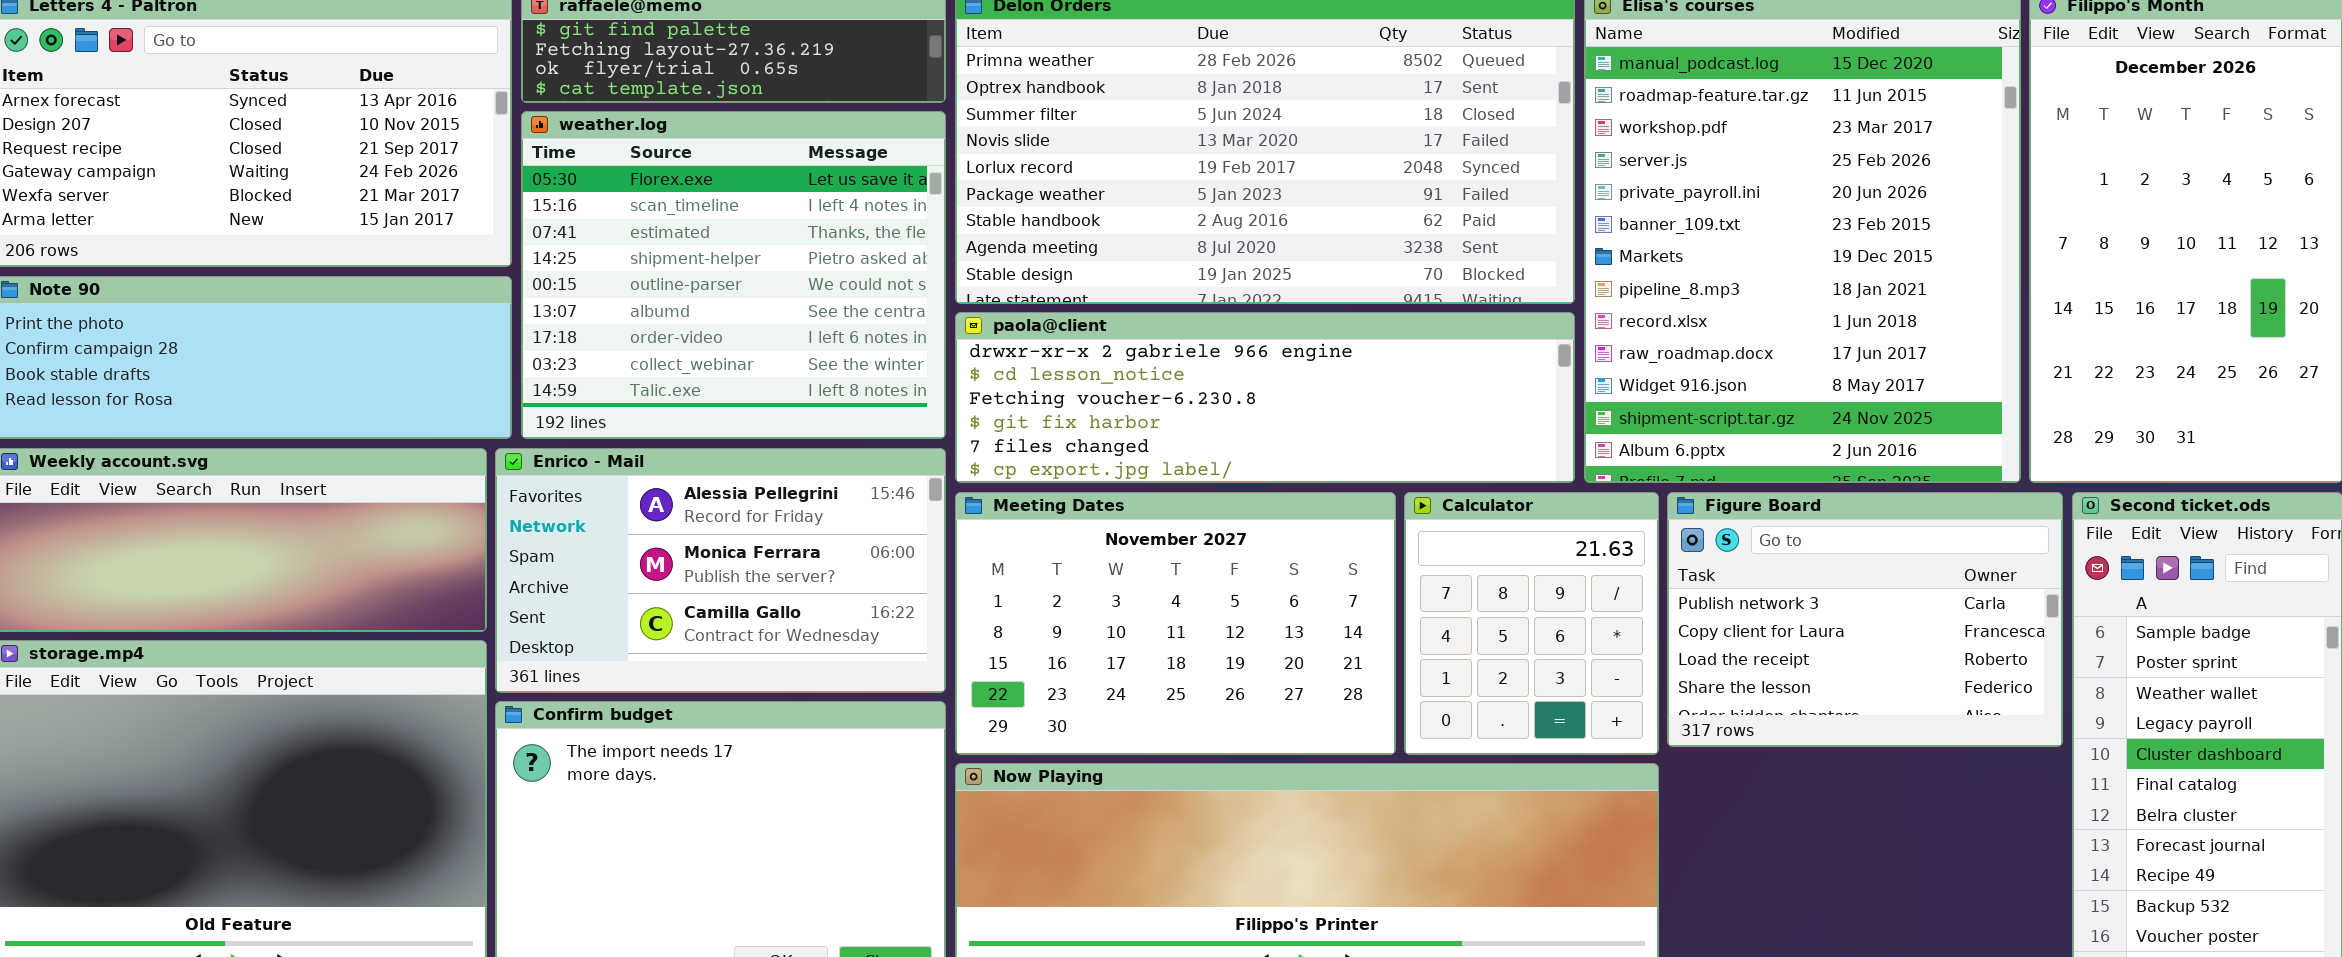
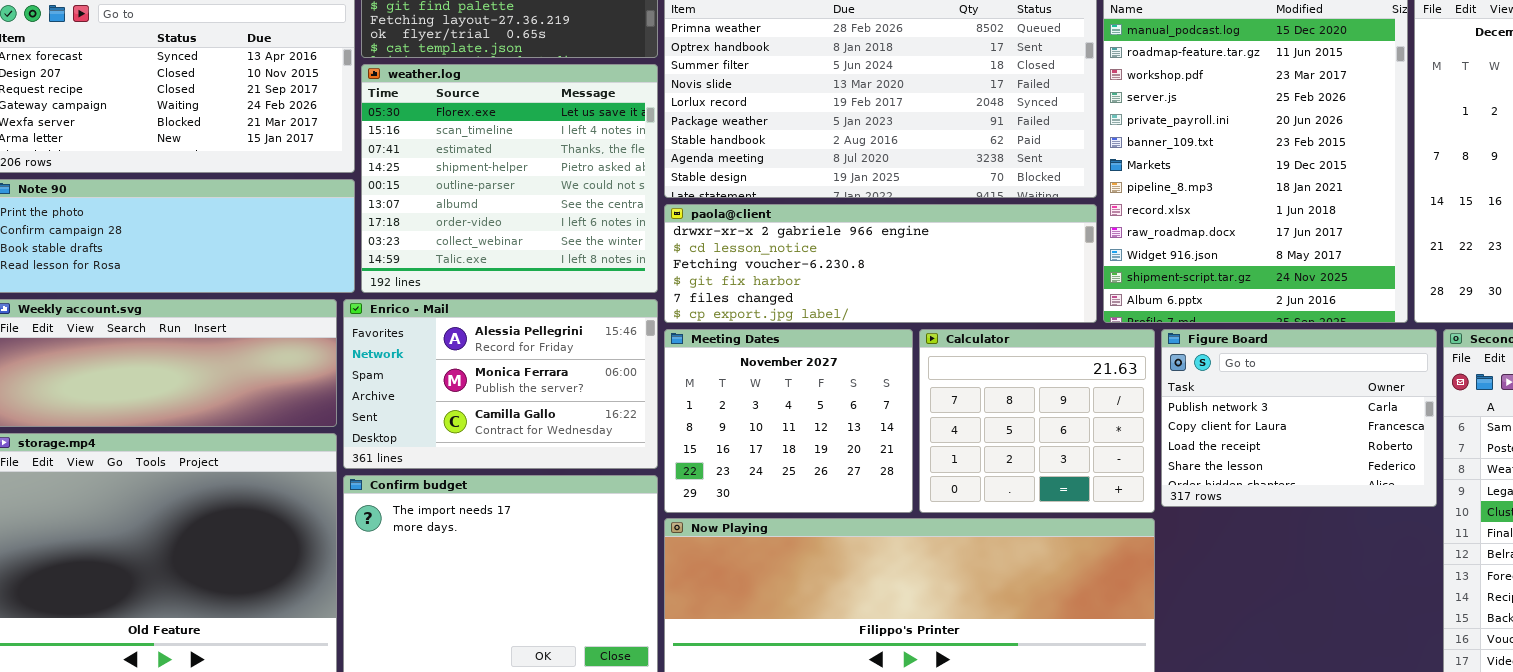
Meeting Dates: [955,492,1396,755] -> [664,329,913,513], resized
Calculator: [1404,492,1659,755] -> [919,329,1155,513], resized

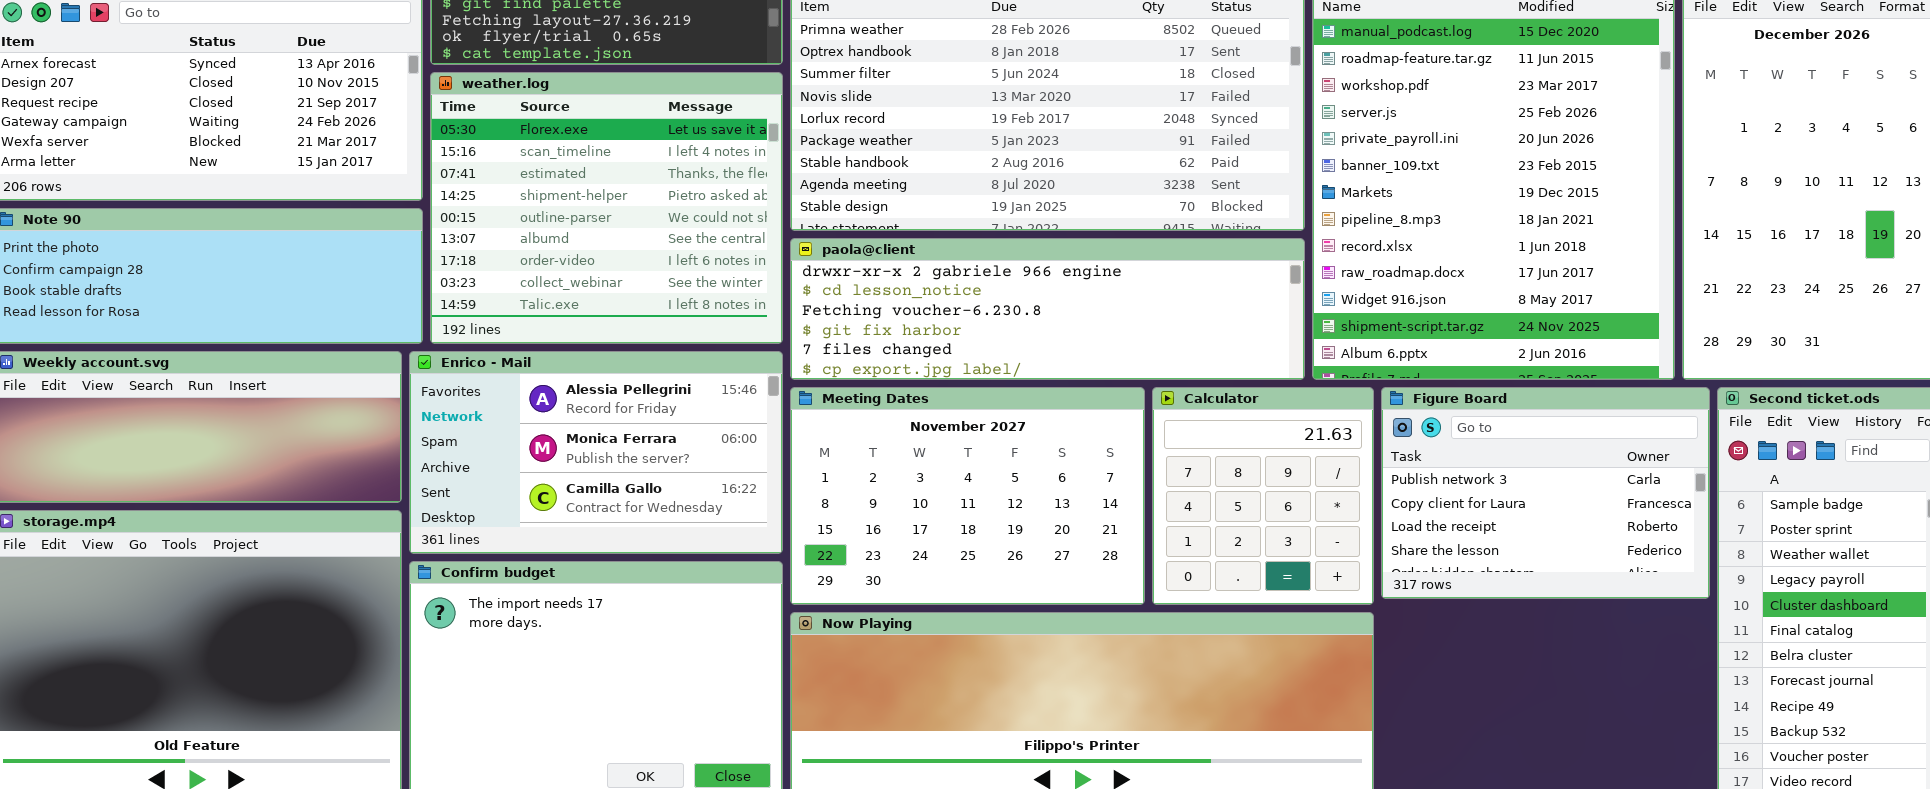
Meeting Dates: [664,329,913,513] -> [790,387,1145,605], resized
Calculator: [919,329,1155,513] -> [1152,387,1374,605], resized

